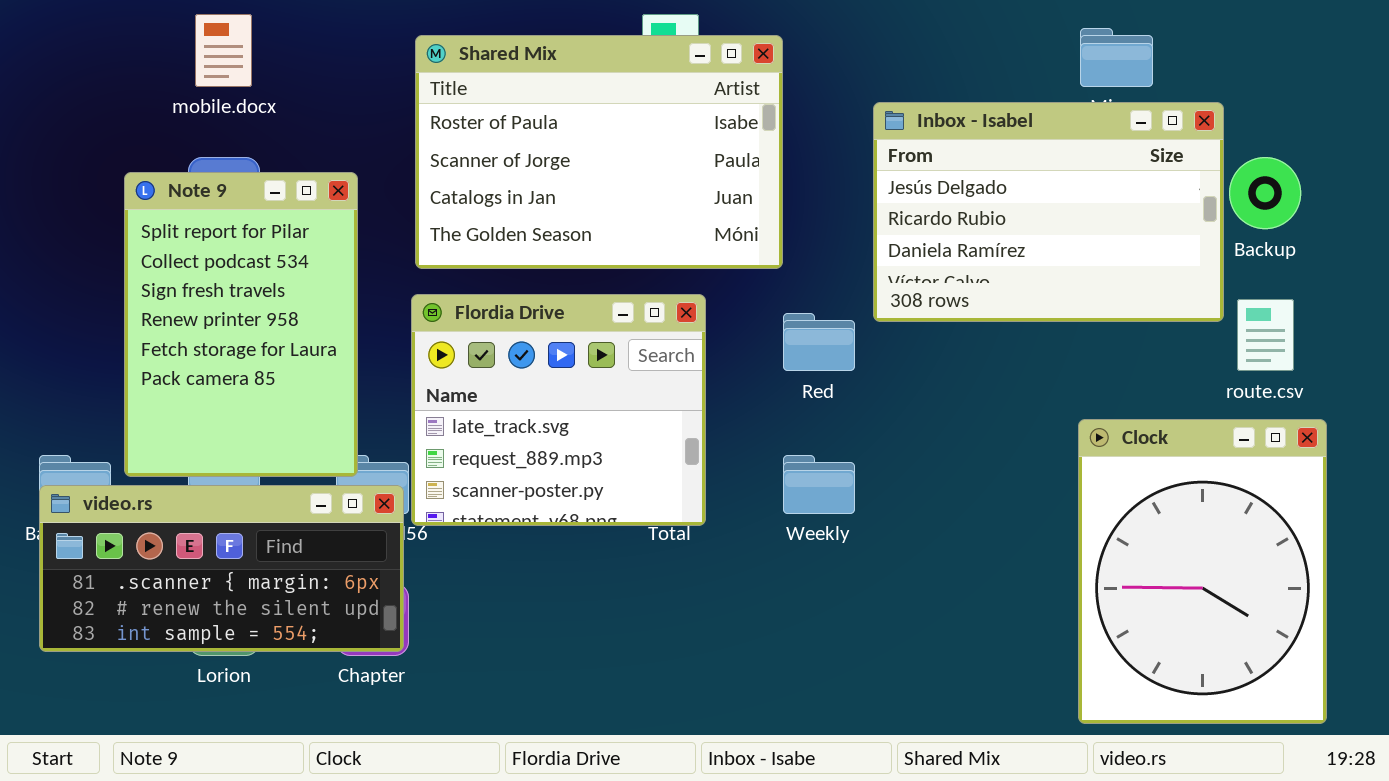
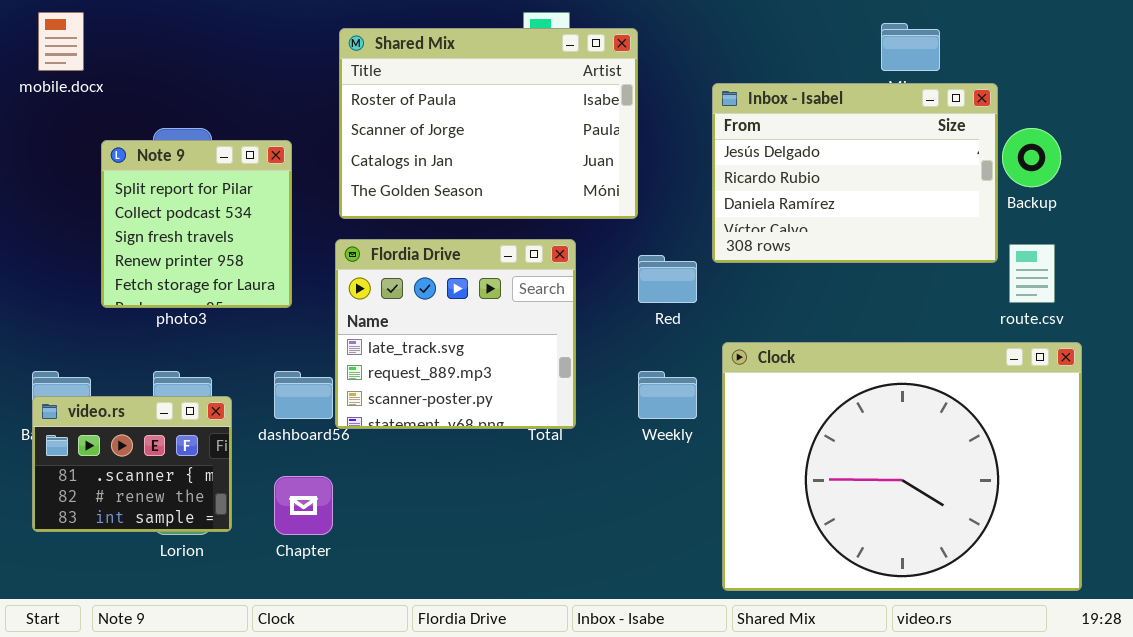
mobile.docx: [195,14,252,87] -> [38,12,84,71], moved
Note 9: [124,172,358,477] -> [101,140,292,308], resized
Clock: [1078,419,1327,724] -> [722,342,1082,591], resized
video.rs: [39,485,404,652] -> [32,396,232,532], resized

